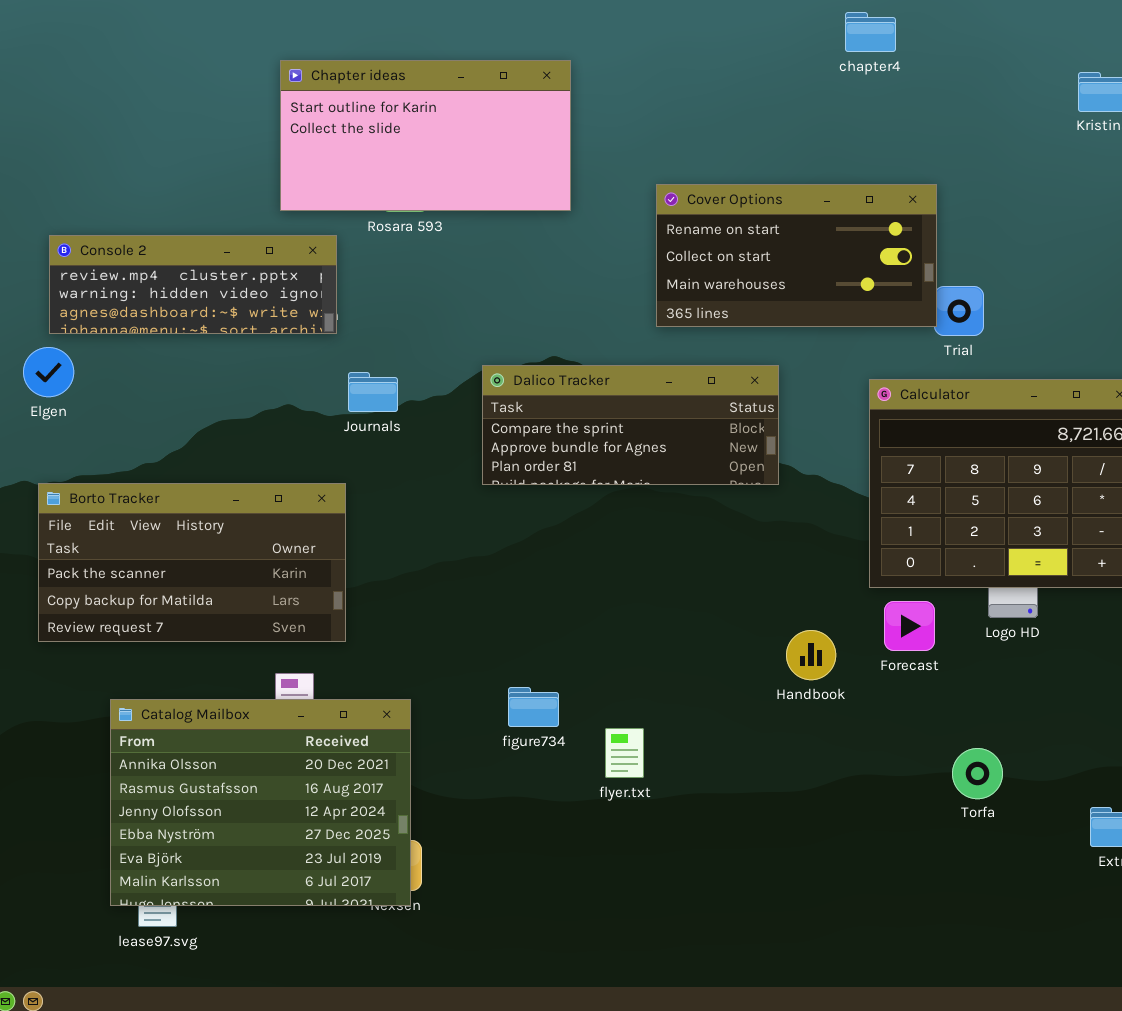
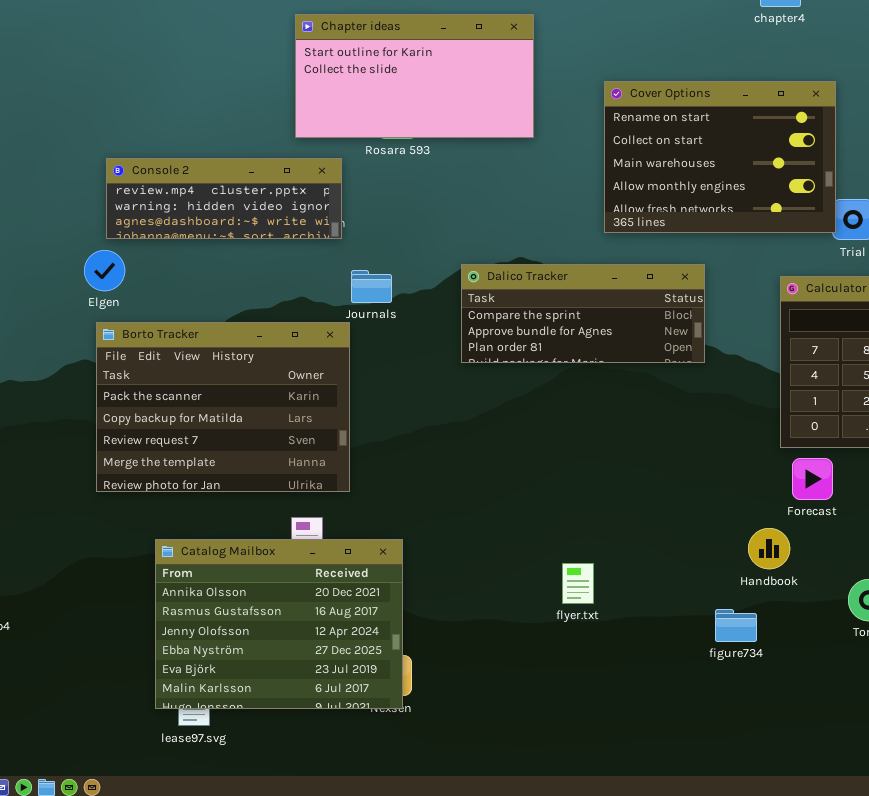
Cover Options: [656,184,937,327] -> [604,81,836,233], resized
Borto Tracker: [38,483,346,642] -> [96,322,350,492], resized
Handbook: [786,630,836,680] -> [748,528,790,569], moved
figure734: [508,687,559,727] -> [715,609,757,642], moved

